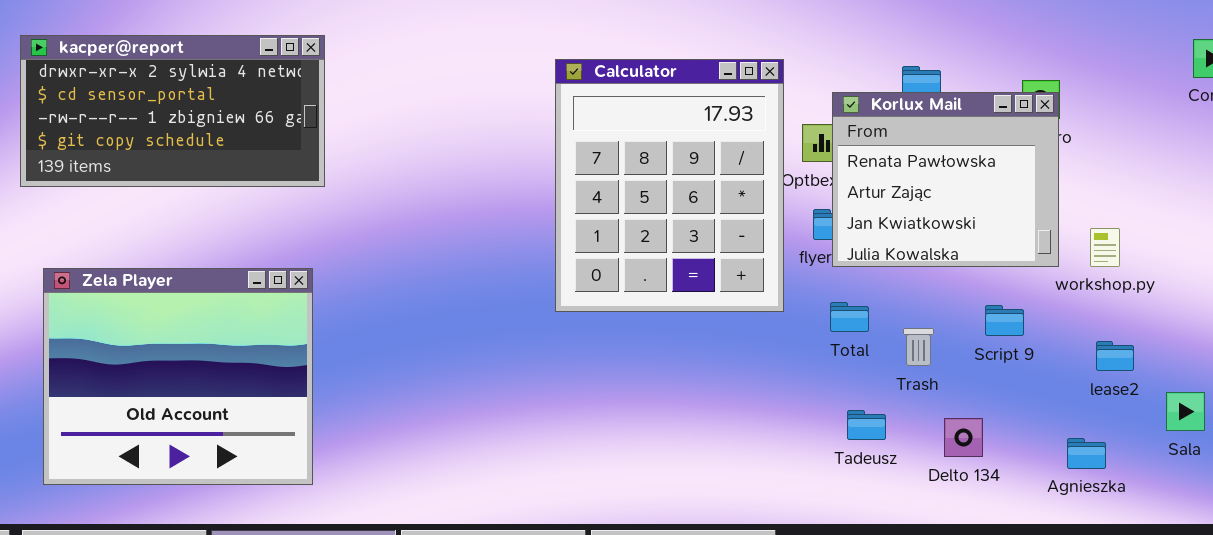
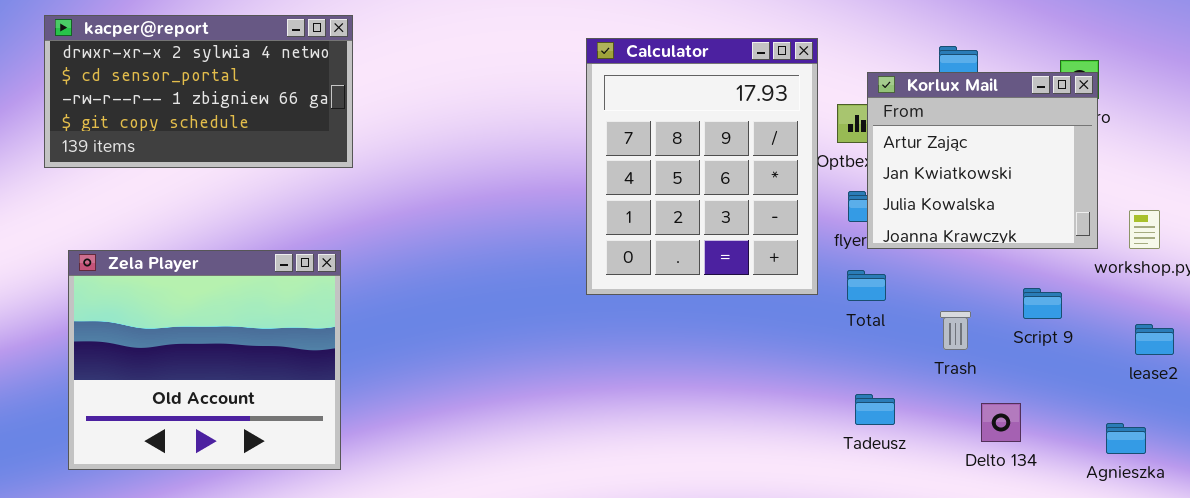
Korlux Mail: [832,92,1059,267] -> [867,72,1098,249], scrolled down 1 row
Total: [830,302,869,332] -> [847,270,886,301], moved
Tadeusz: [847,410,886,440] -> [855,394,895,425], moved

